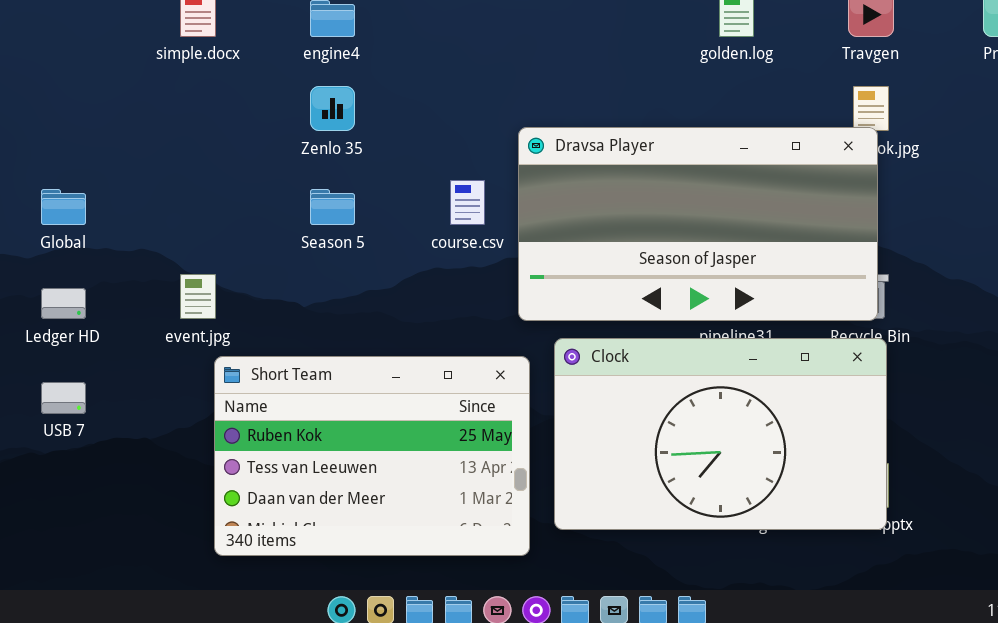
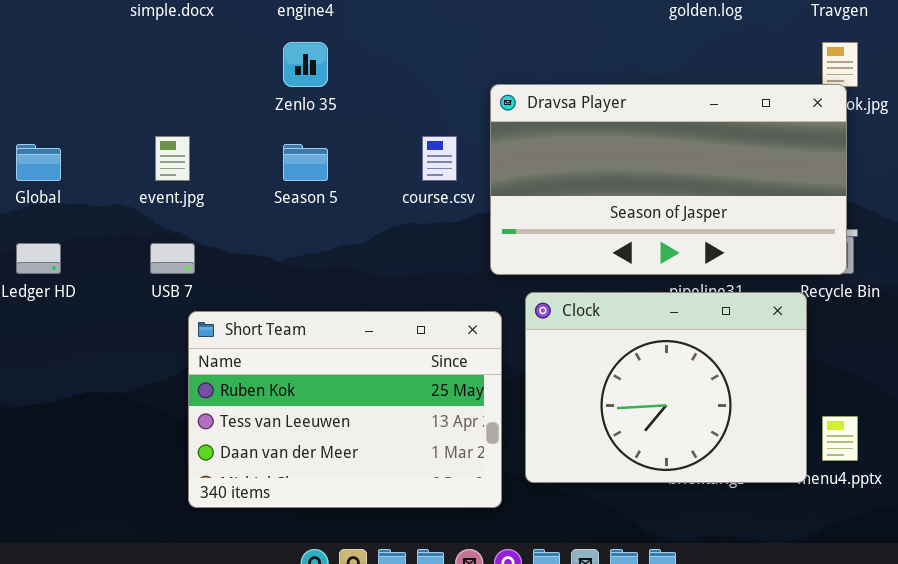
event.jpg: [180,274,216,319] -> [155,136,190,181], moved
Clock: [554,338,887,530] -> [525,292,807,483], resized
USB 7: [41,382,86,414] -> [150,243,195,274], moved

